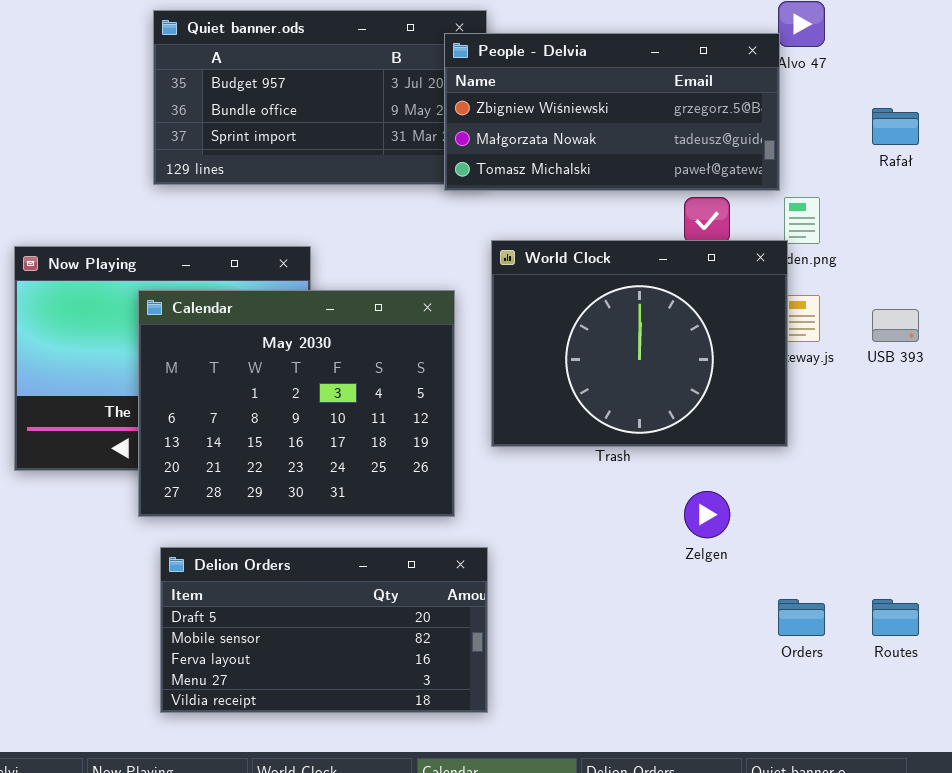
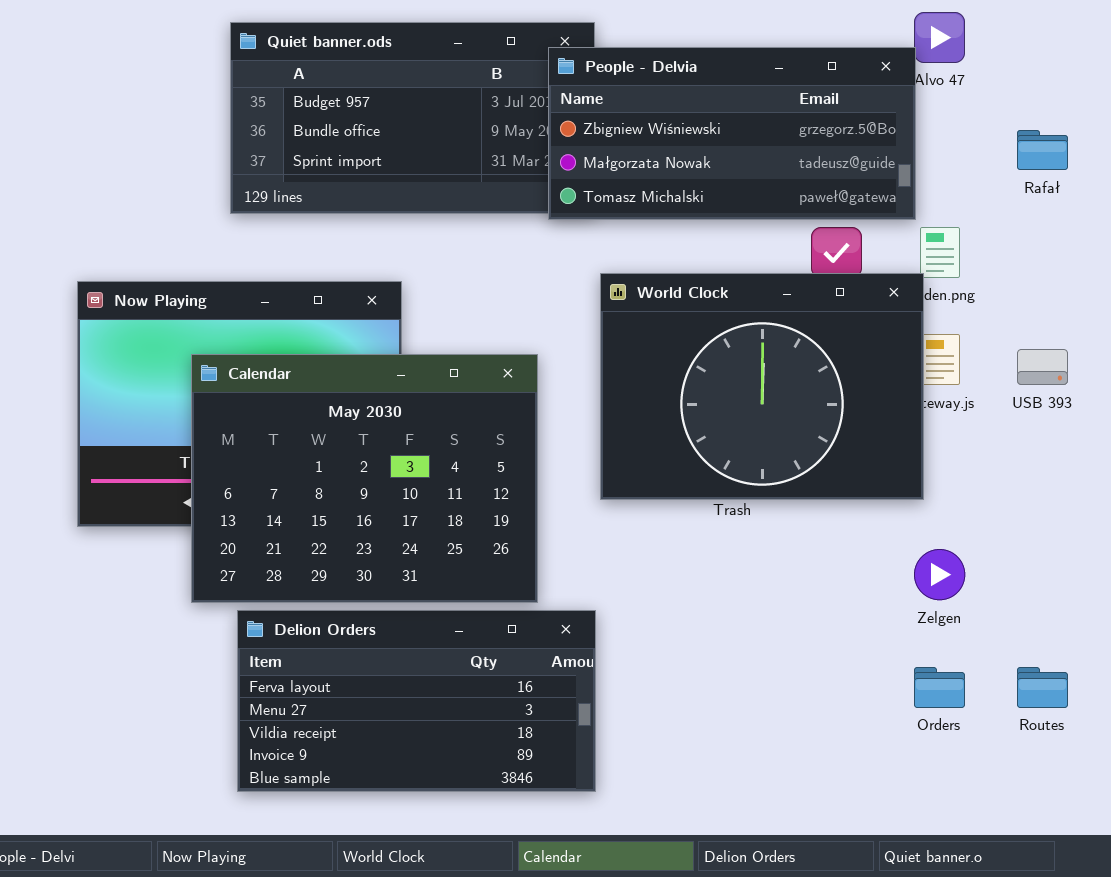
Calendar: [138,290,455,517] -> [191,354,538,603], moved
Zelgen: [684,491,730,538] -> [914,549,965,600], moved
Delion Orders: [160,547,488,713] -> [237,610,596,792], scrolled down 2 rows

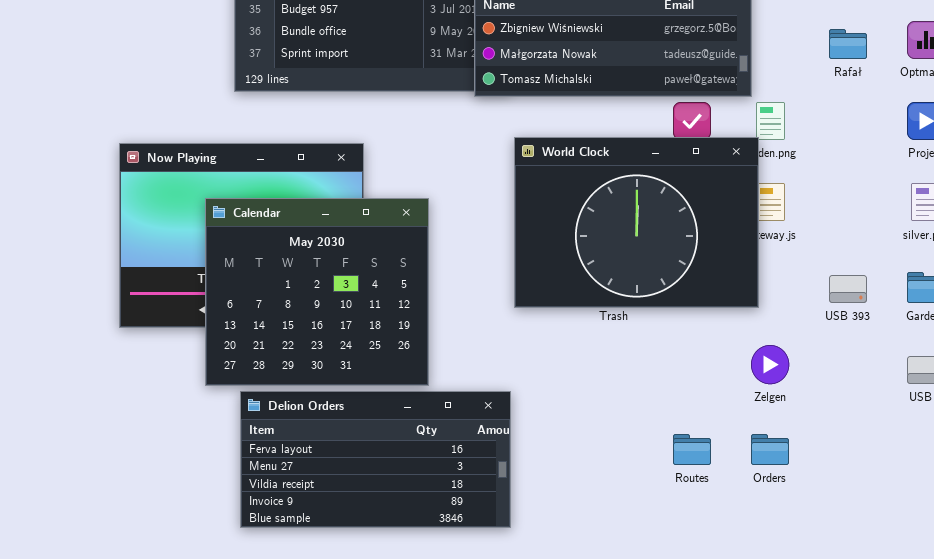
USB 393: [1017,349,1068,385] -> [829,275,867,303], moved
Calendar: [191,354,538,603] -> [205,198,429,386], resized
Routes: [1017,667,1068,708] -> [673,434,711,465], moved

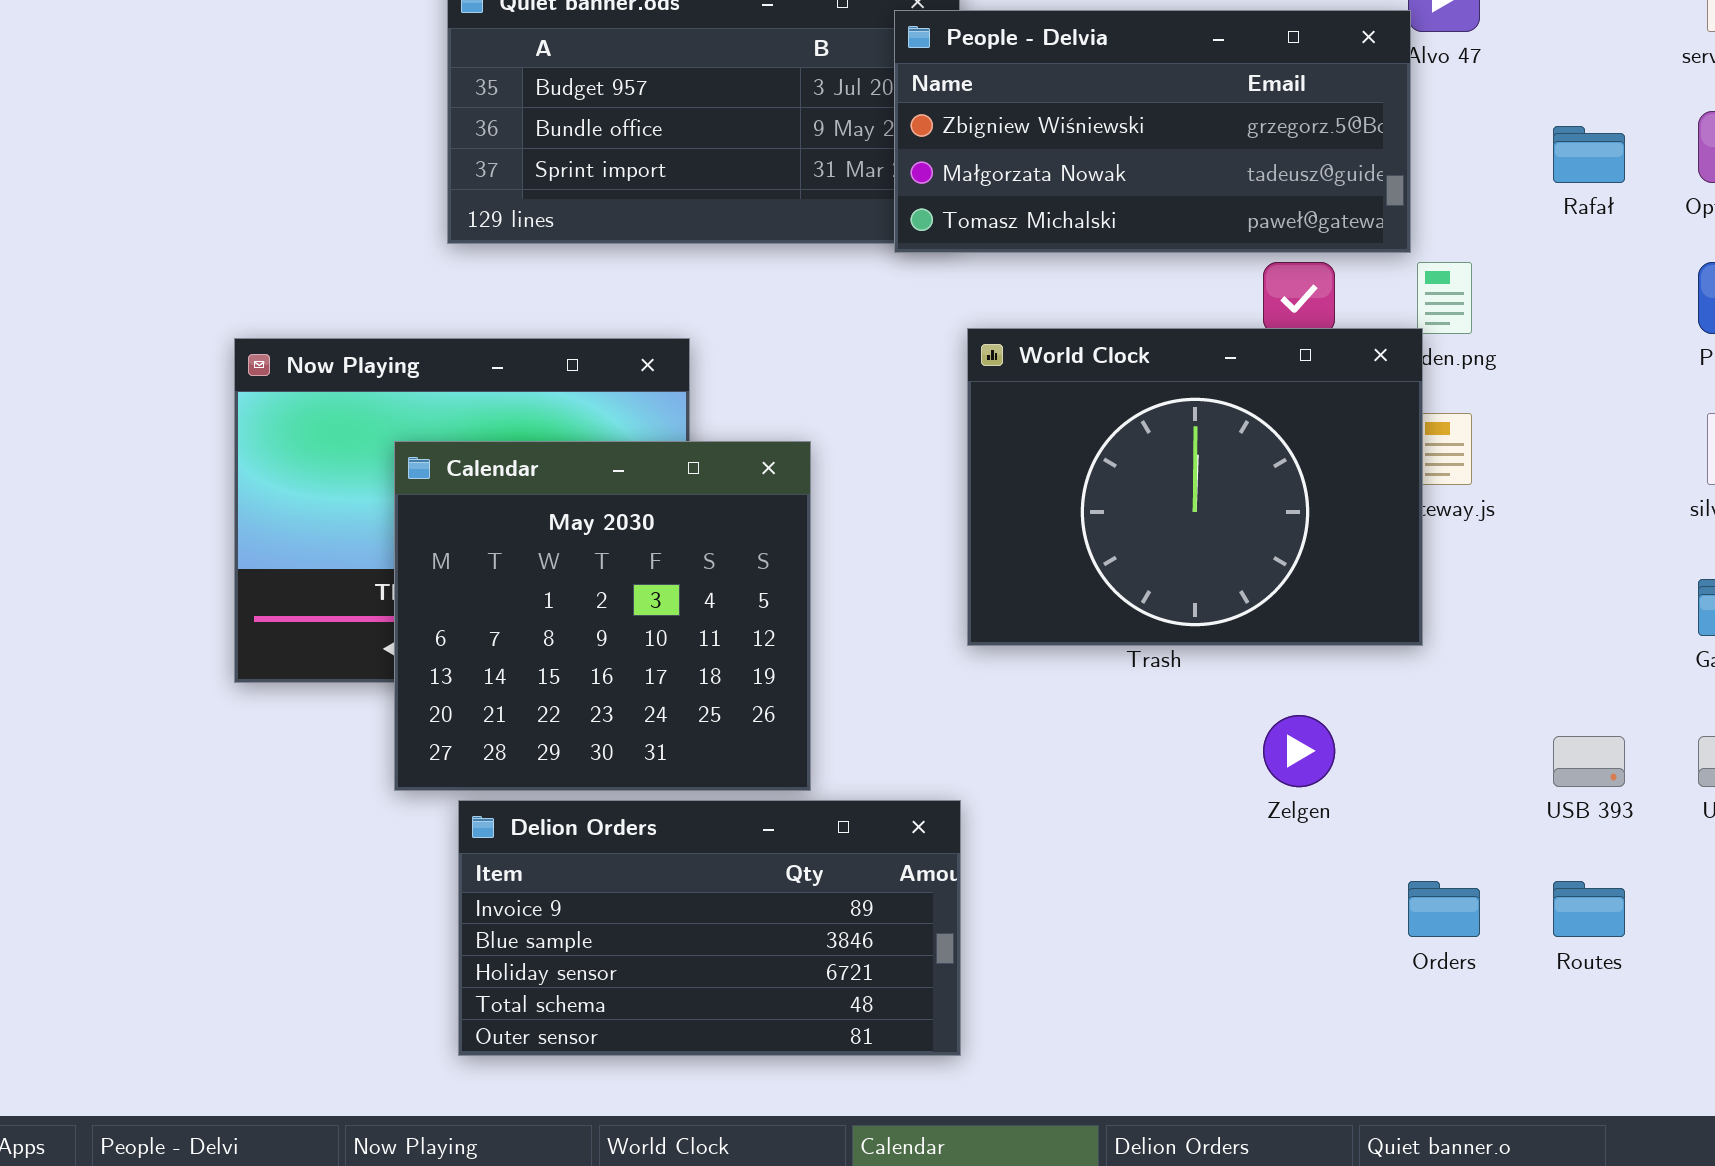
USB 393: [829,275,867,303] -> [1553,736,1625,787], moved
Zelgen: [751,345,789,384] -> [1263,715,1335,787], moved
Delion Orders: [240,391,511,528] -> [458,800,961,1056], scrolled down 3 rows
Routes: [673,434,711,465] -> [1553,881,1625,937], moved

